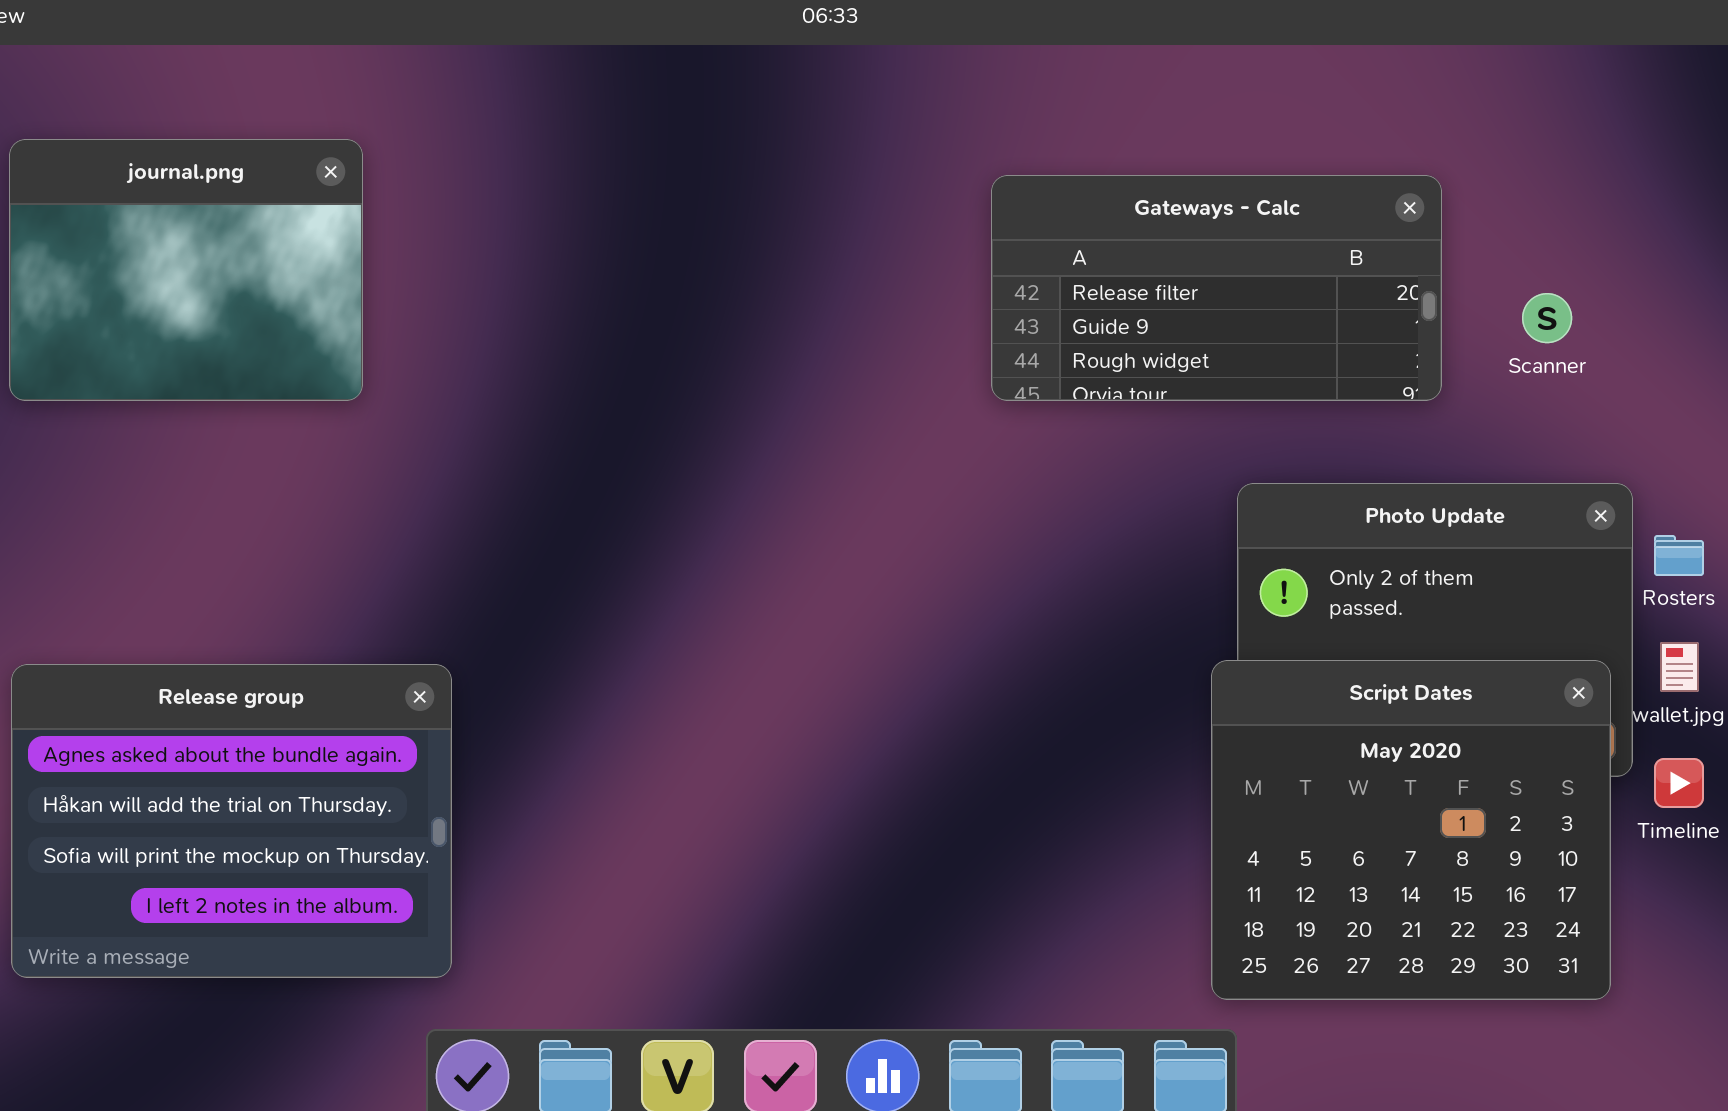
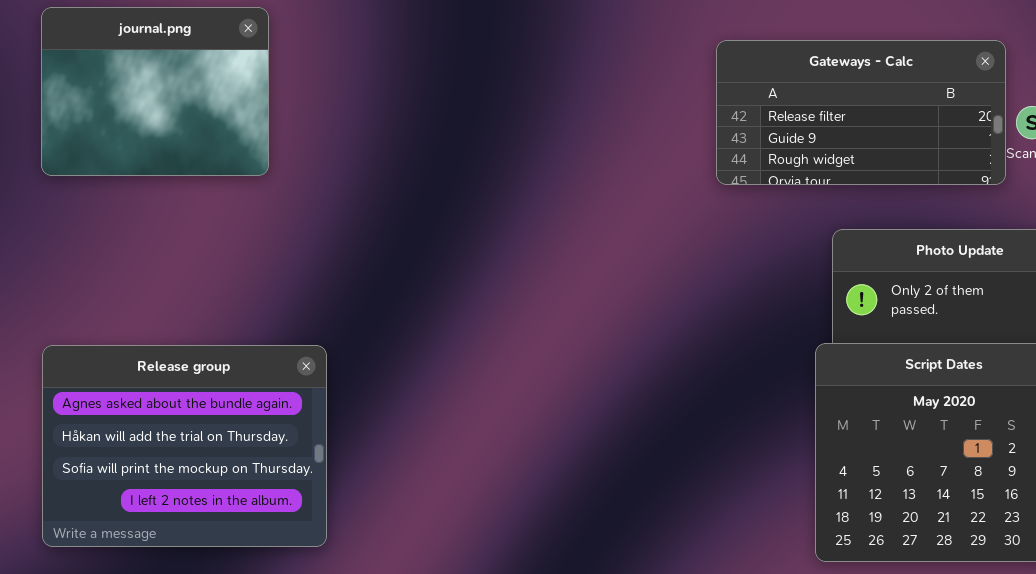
Gateways - Calc: [991,175,1442,401] -> [716,40,1006,185], moved

